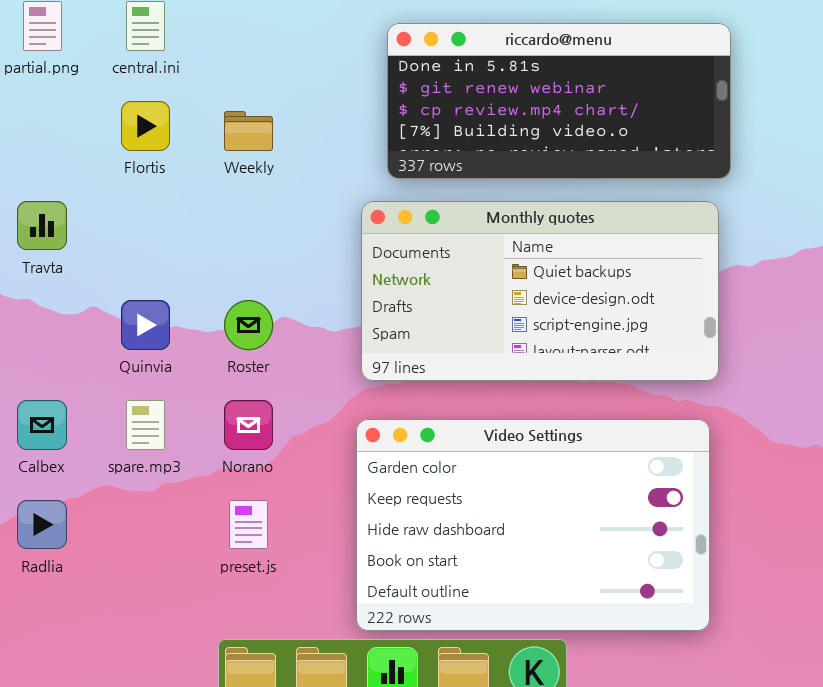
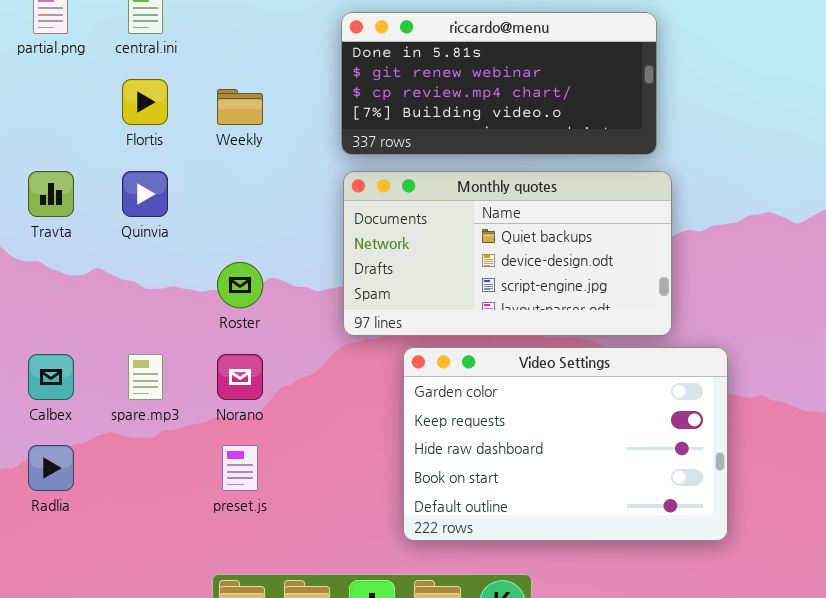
riccardo@menu: [387,23,731,179] -> [341,12,657,155], moved
Quinvia: [121,300,170,350] -> [122,171,168,217], moved
Video Settings: [356,419,710,631] -> [403,347,728,541], moved

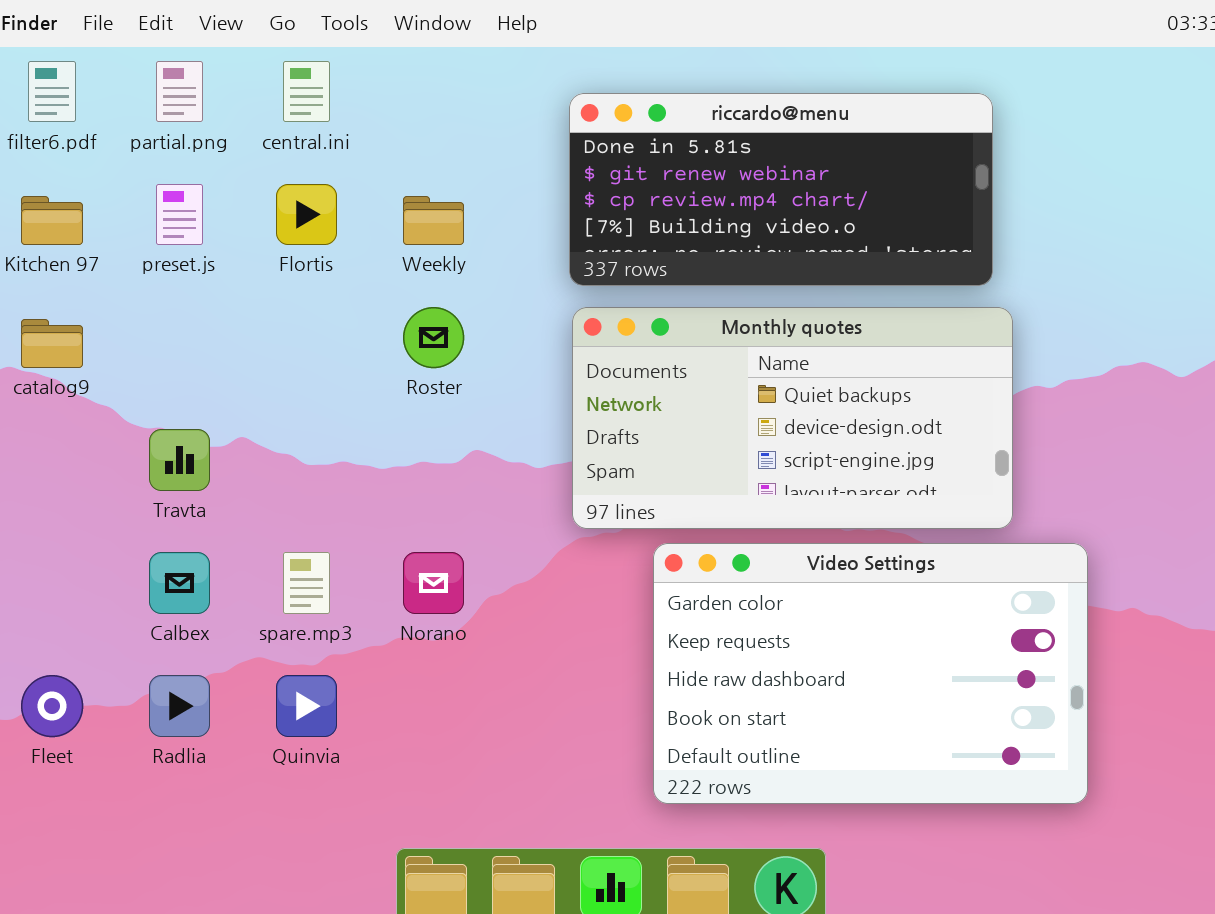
Travta: [28,171,74,217] -> [149,429,210,491], moved
Quinvia: [122,171,168,217] -> [276,675,337,737], moved
Roster: [217,262,263,308] -> [403,307,464,368], moved
preset.js: [222,445,258,491] -> [156,184,203,245], moved

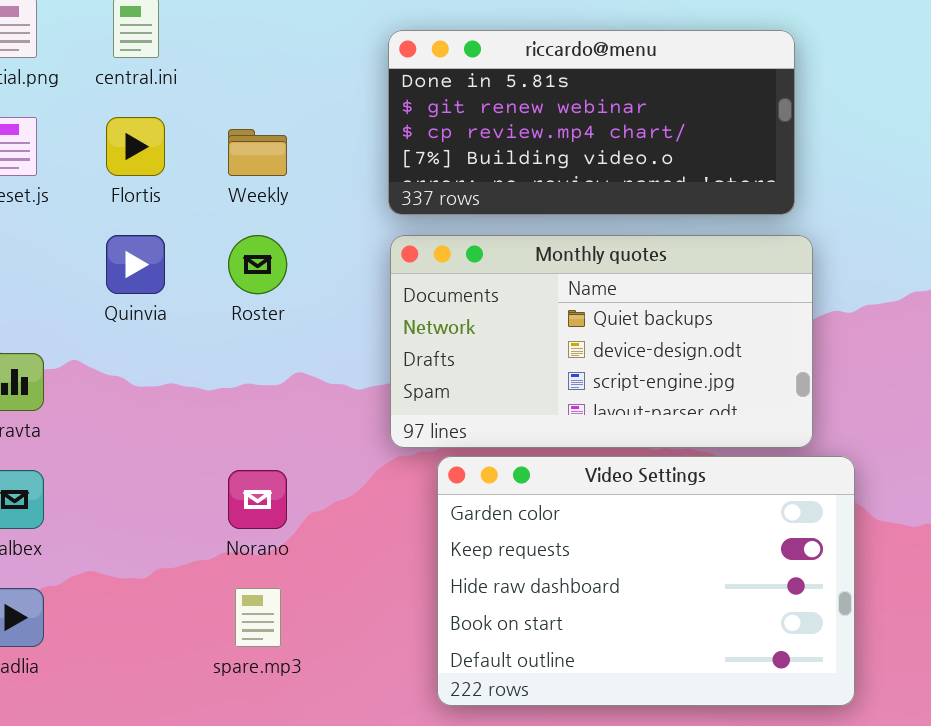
Video Settings: [653,543,1088,804] -> [437,456,855,706], moved
spare.mp3: [283,552,330,614] -> [235,588,281,647], moved
Quinvia: [276,675,337,737] -> [106,235,165,294], moved

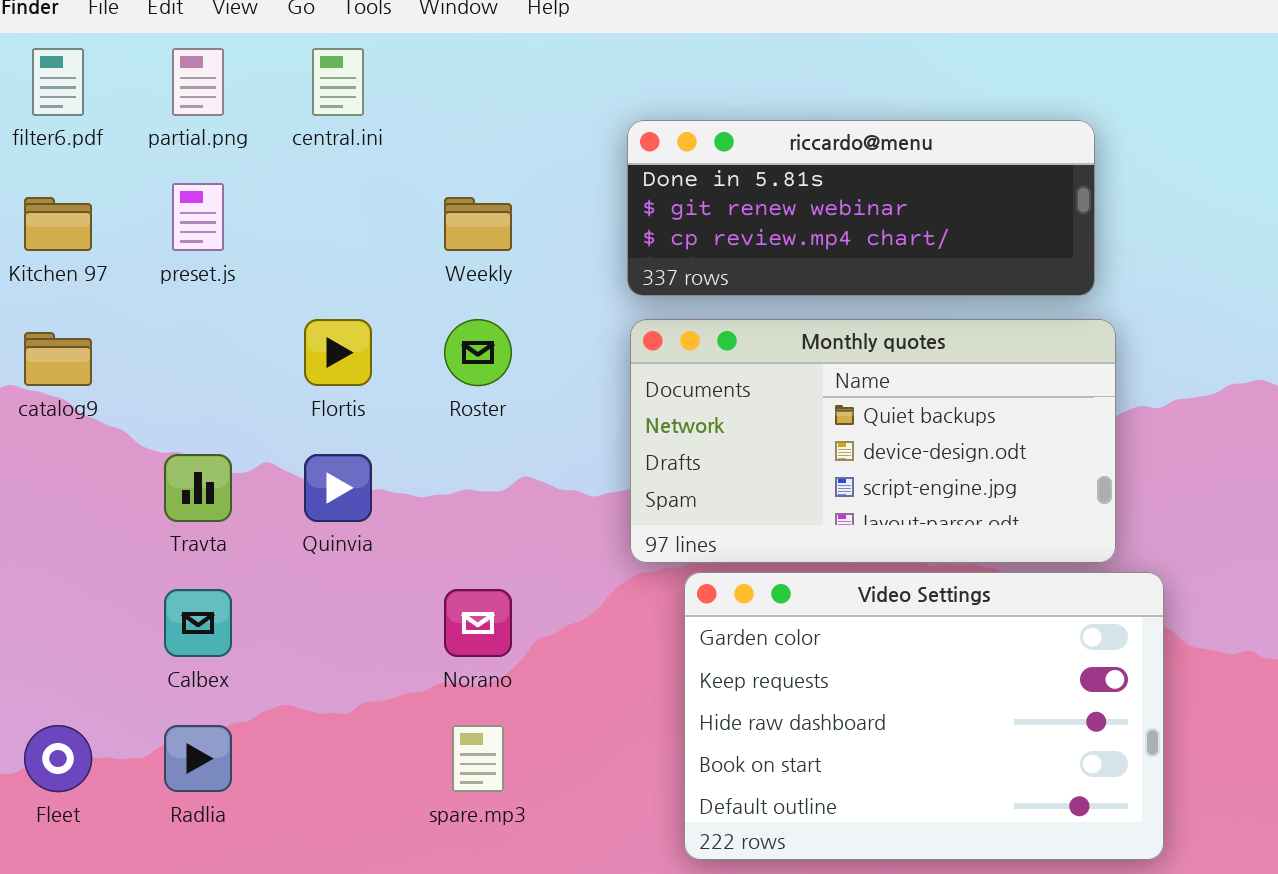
riccardo@menu: [388,30,795,215] -> [627,120,1095,296], resized
Flortis: [106,117,165,176] -> [304,319,372,386], moved
Quinvia: [106,235,165,294] -> [304,454,372,522], moved

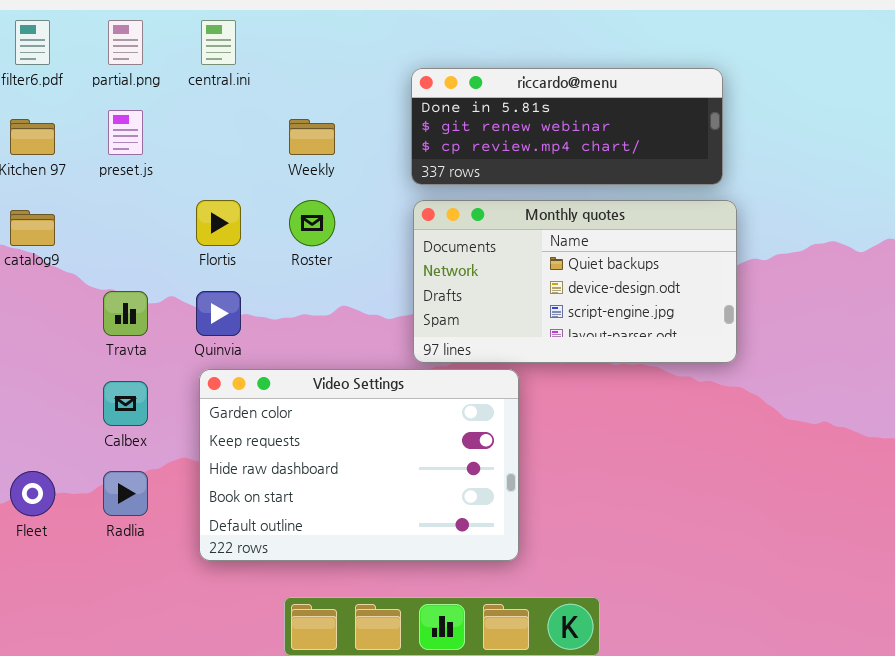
Video Settings: [684,572,1164,860] -> [199,369,519,561], moved

